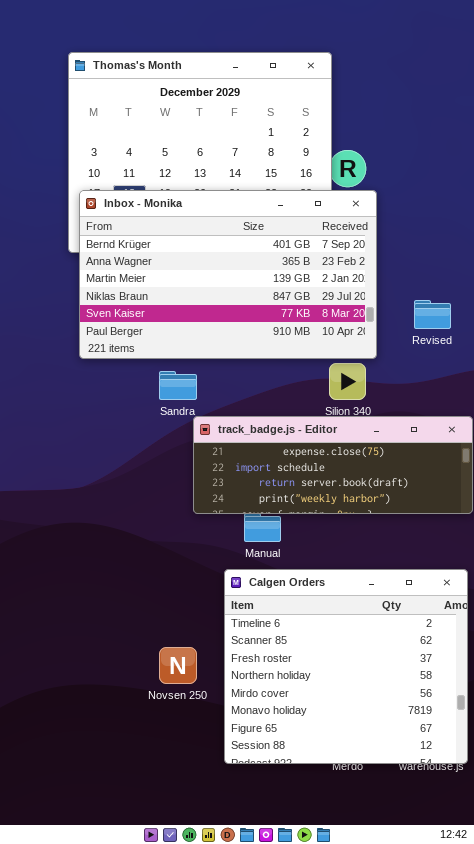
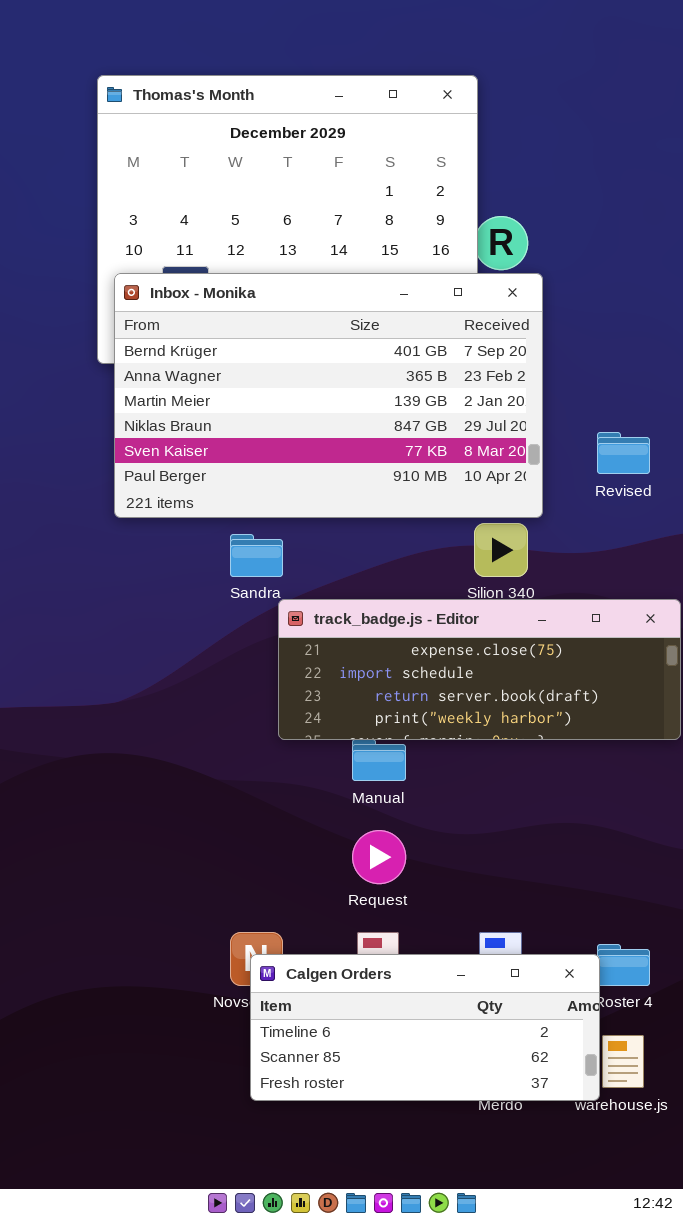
Calgen Orders: [224,569,468,764] -> [250,954,600,1101], moved, resized

